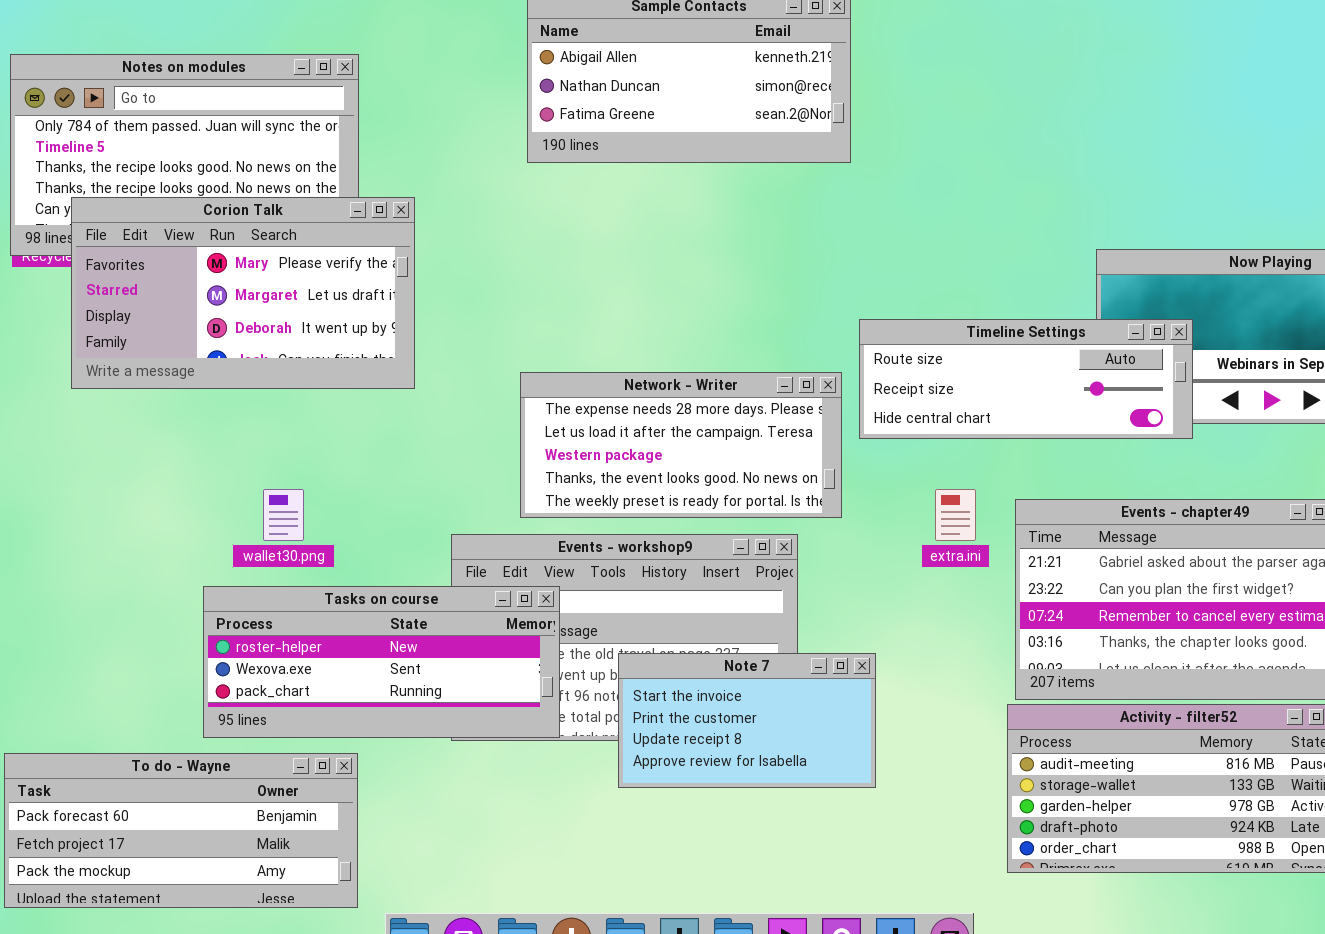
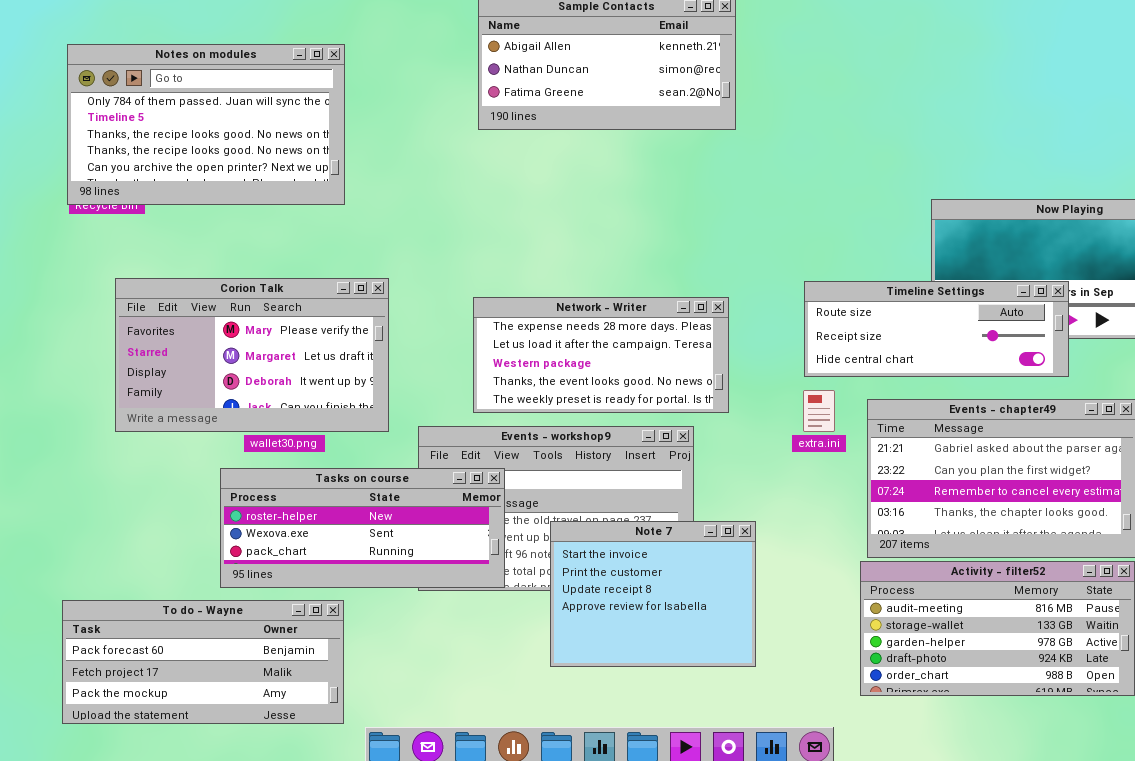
Corion Talk: [71,197,415,389] -> [115,278,389,432], moved
Timeline Settings: [859,319,1193,439] -> [804,281,1069,377], moved
Note 7: [618,653,876,788] -> [550,521,756,667], resized

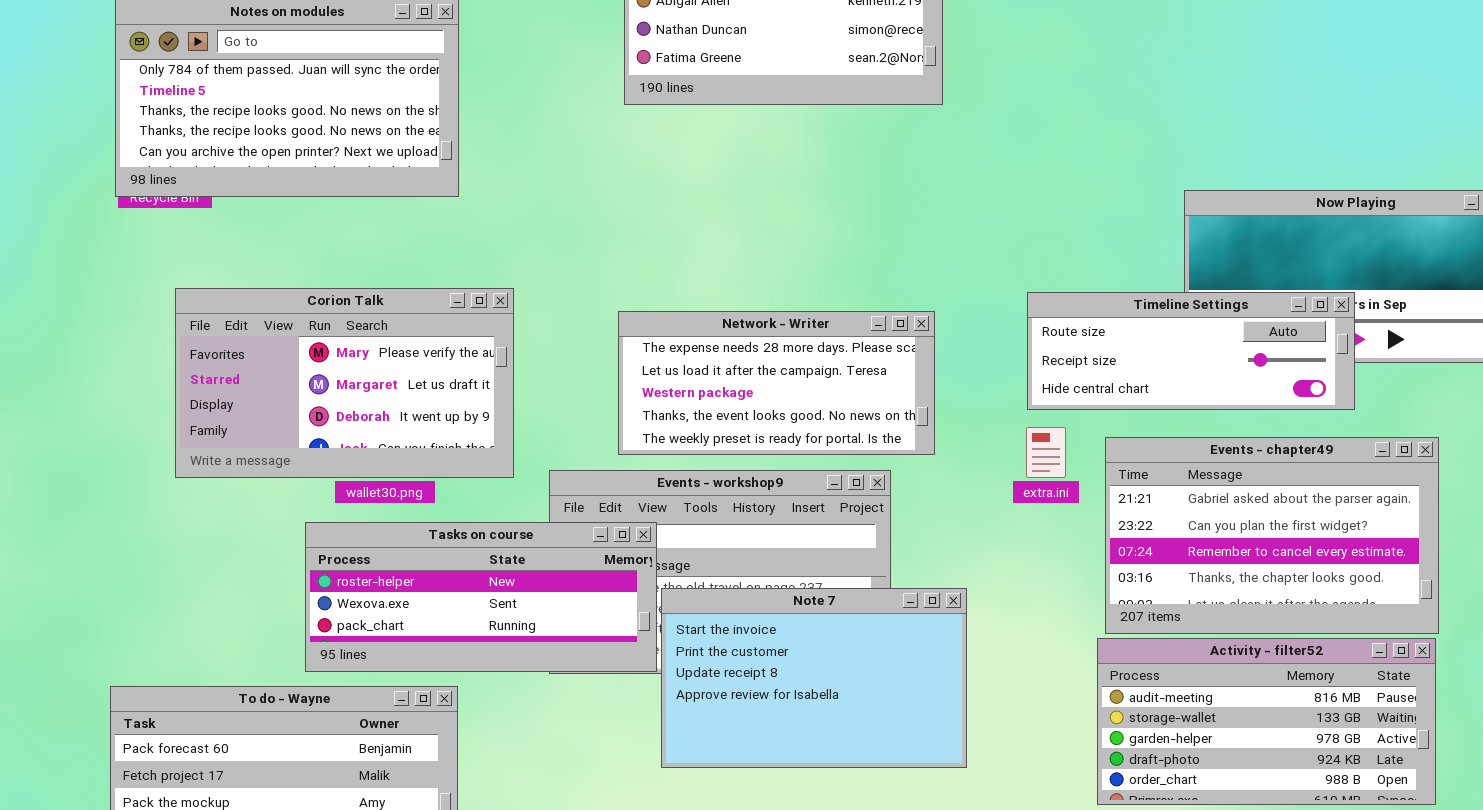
Note 7: [550,521,756,667] -> [661,588,967,768], resized

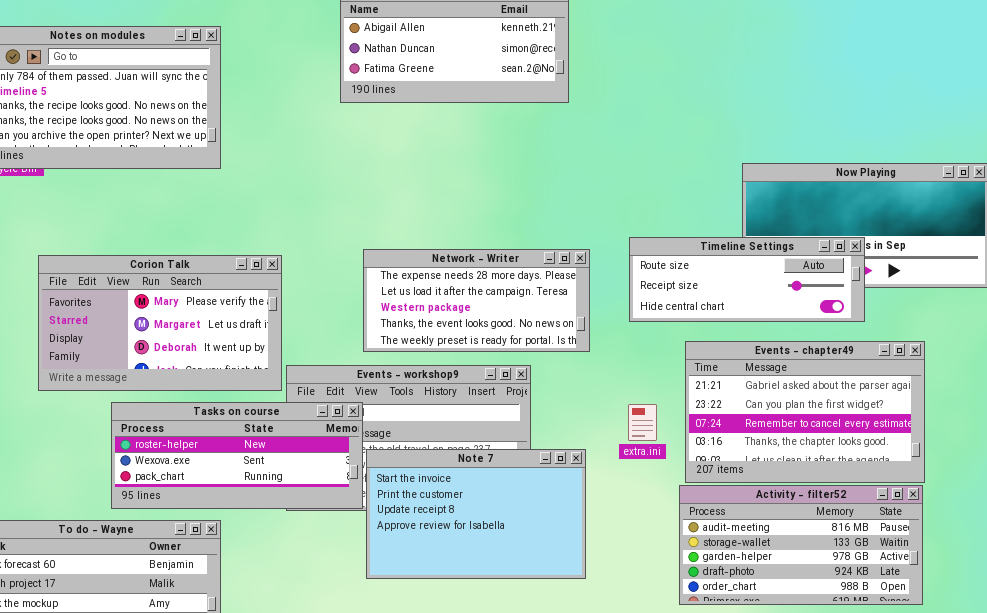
Corion Talk: [175,288,514,478] -> [38,255,282,391], moved
Network - Writer: [618,311,935,455] -> [363,249,590,352], moved
extra.ini: [1026,427,1066,478] -> [628,404,657,441], moved

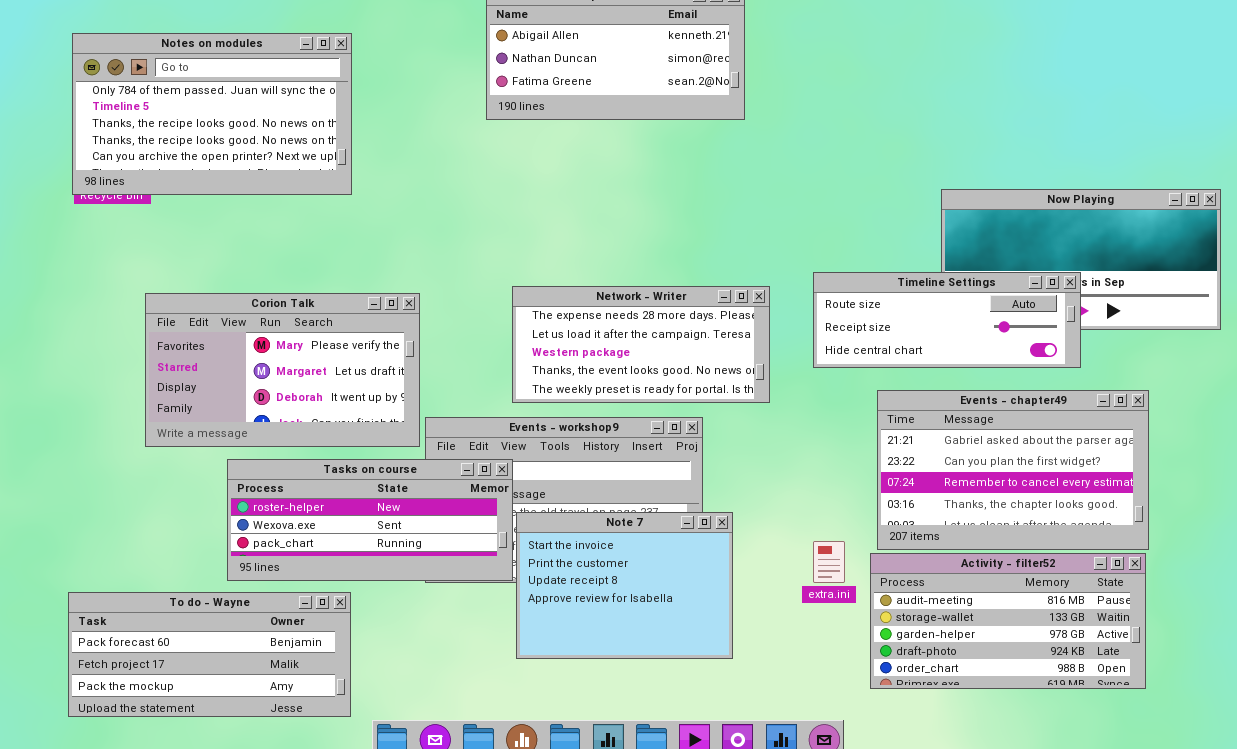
extra.ini: [628,404,657,441] -> [813,541,845,583], moved
Note 7: [366,449,586,579] -> [516,512,733,659], resized

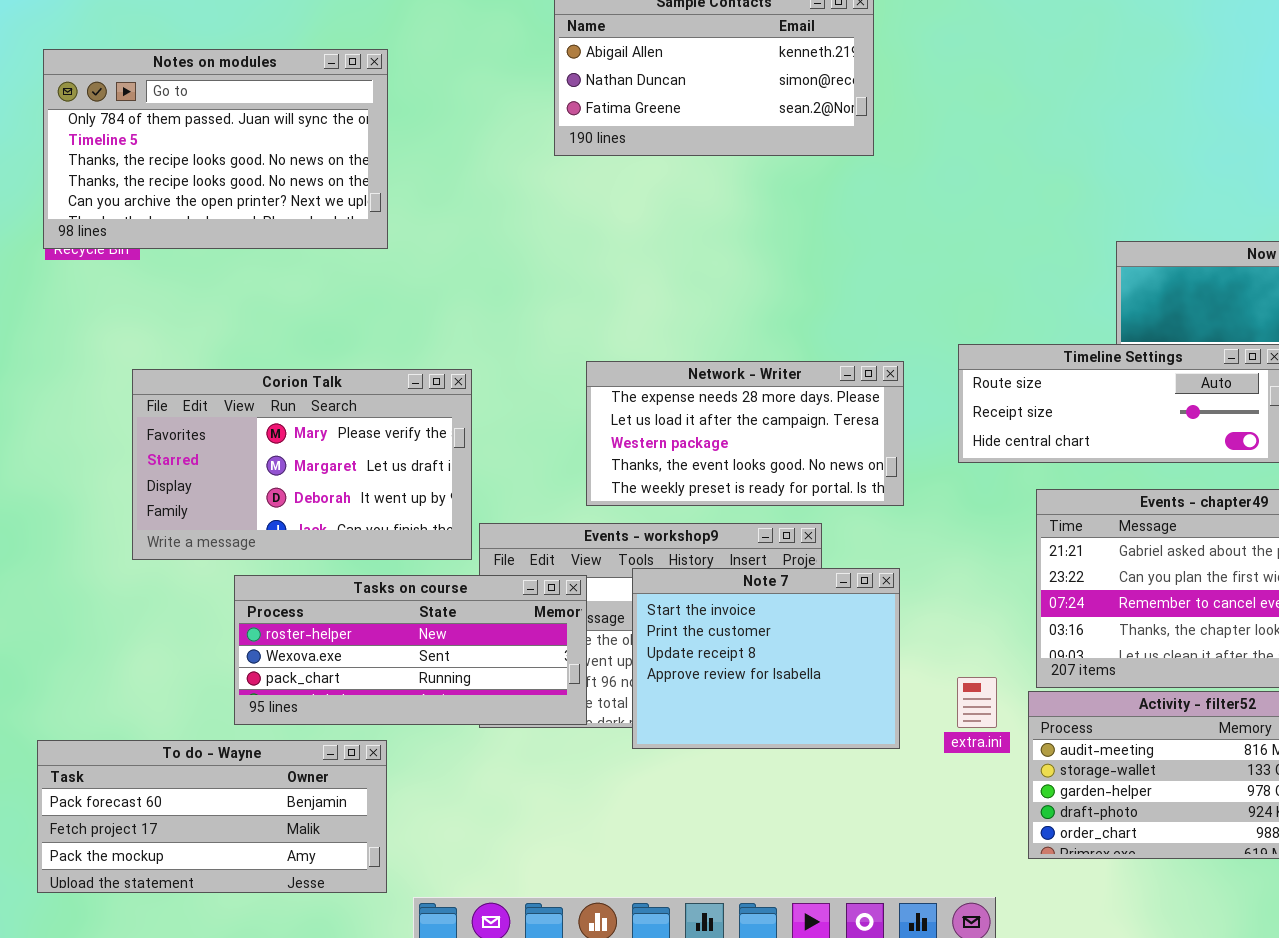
Note 7: [516,512,733,659] -> [632,568,900,749], moved

